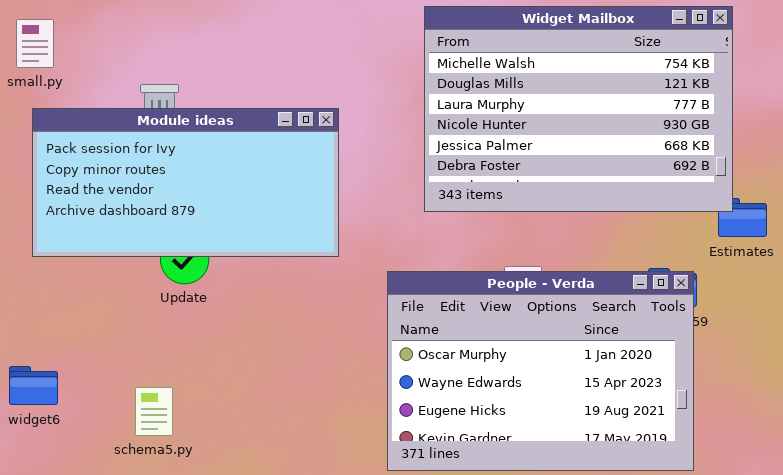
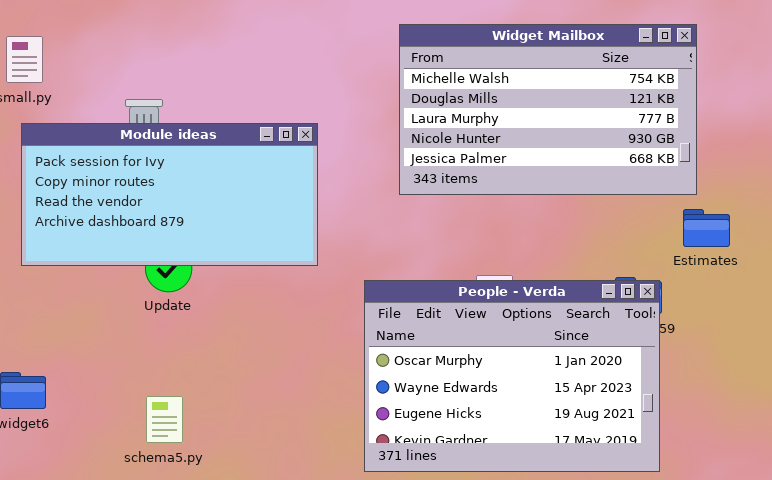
Widget Mailbox: [424,6,733,212] -> [399,24,697,195], resized
schema5.py: [135,387,173,436] -> [146,396,183,443], moved

